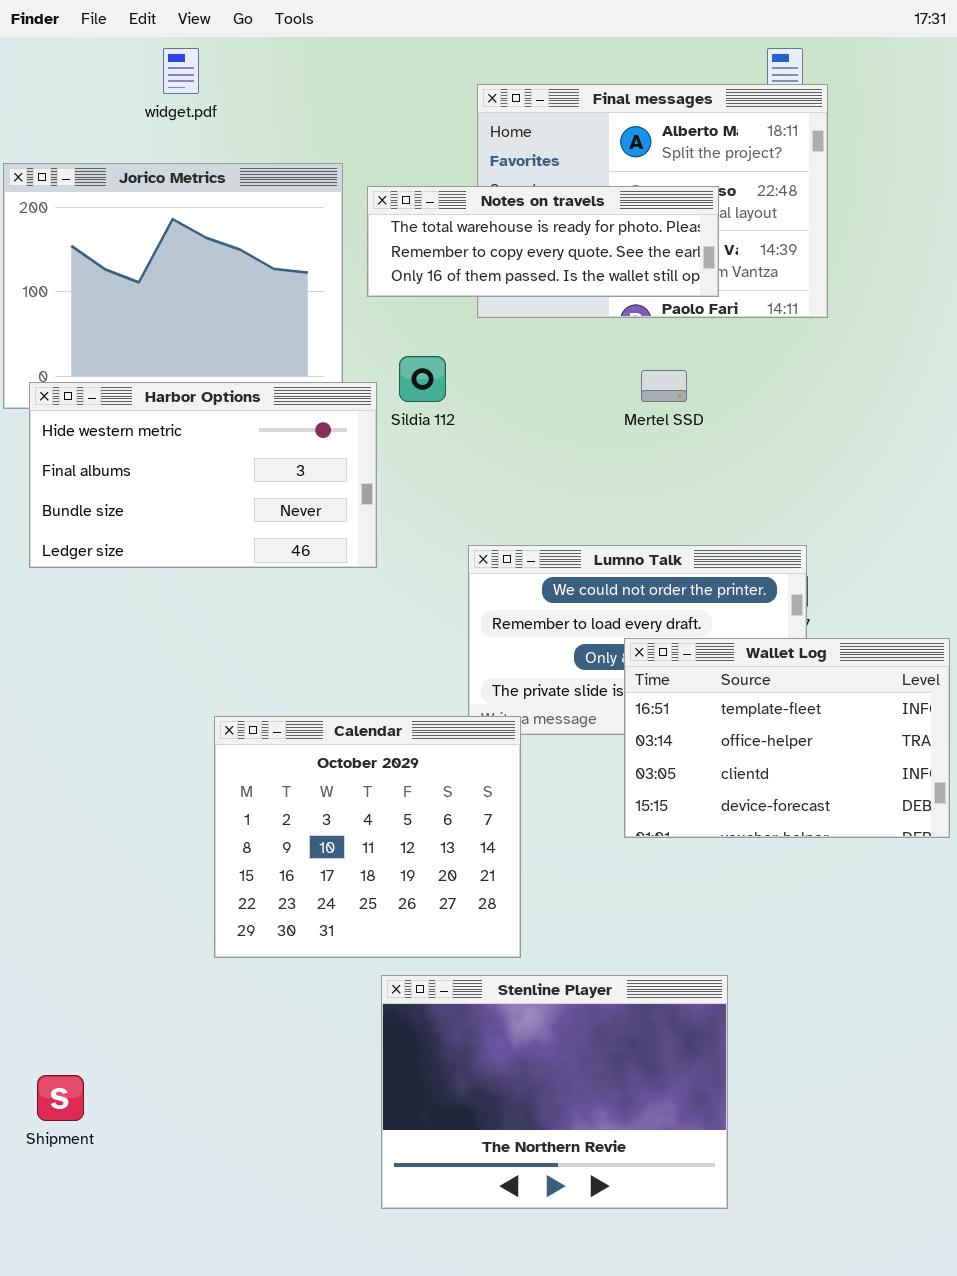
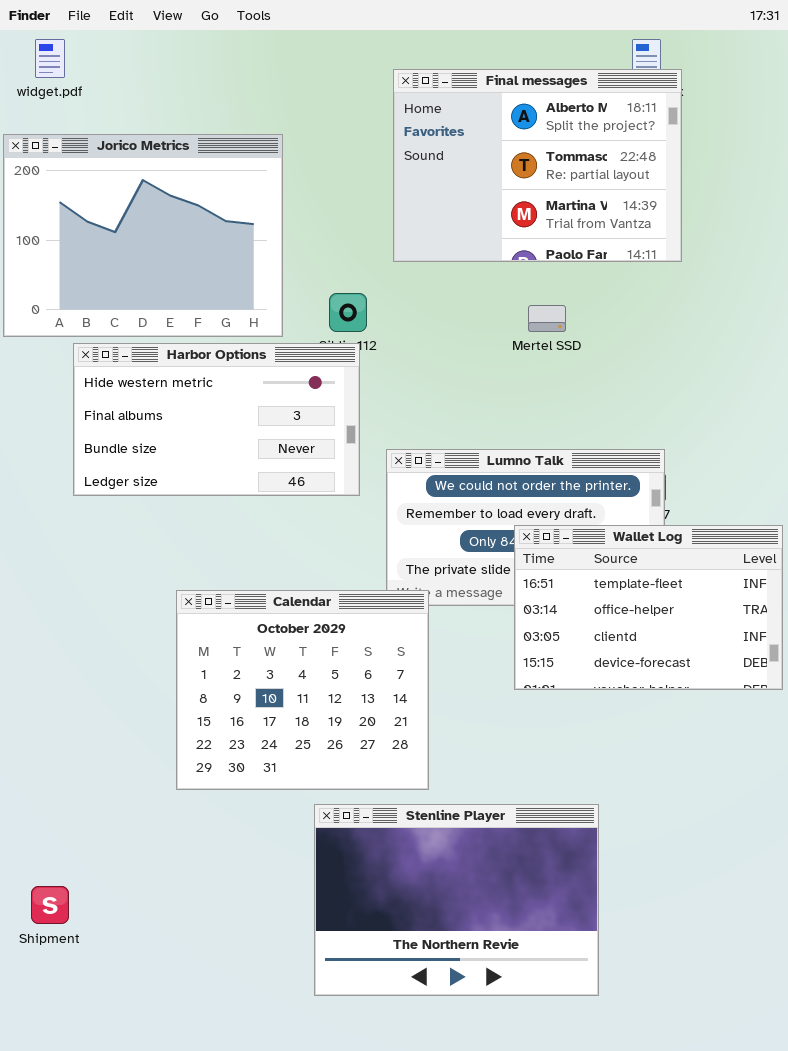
widget.pdf: [163,48,199,94] -> [35,39,65,78], moved
Notes on travels: [367,186,719,297] -> none, closed
Harbor Options: [29,382,377,568] -> [73,343,360,496], moved

